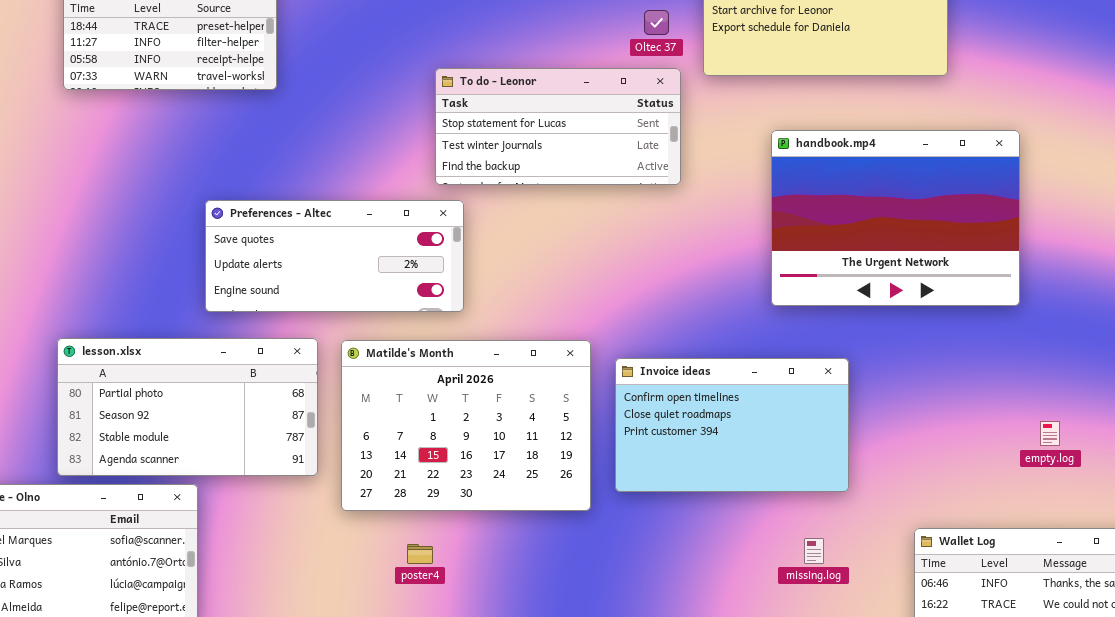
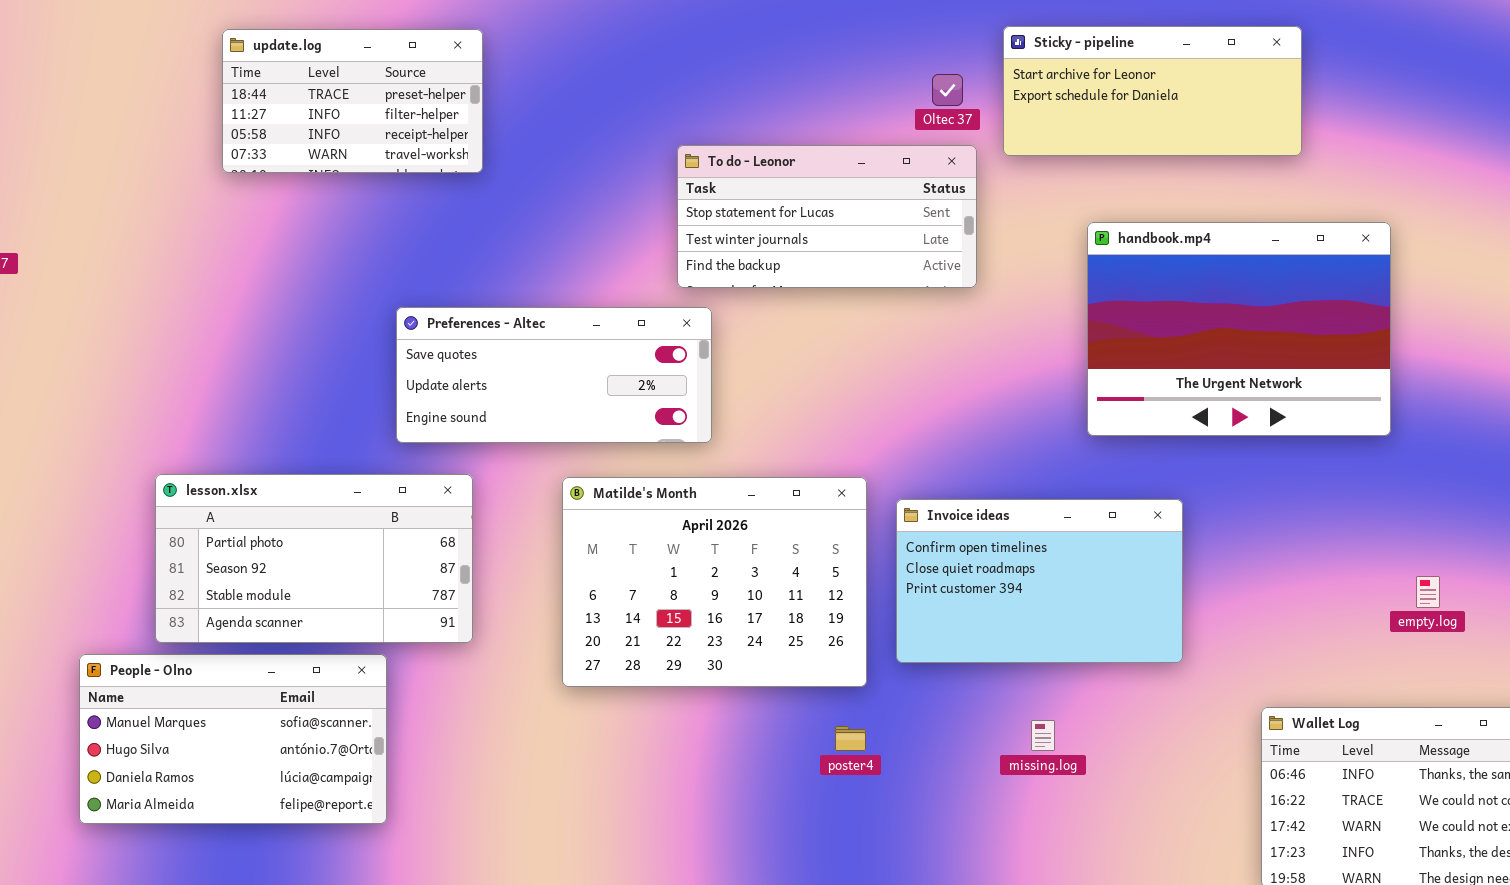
lesson.xlsx: [57,338,318,476] -> [155,474,473,643], moved
missing.log: [804,538,824,564] -> [1031,720,1055,751], moved
poster4: [407,544,433,564] -> [835,726,866,751], moved

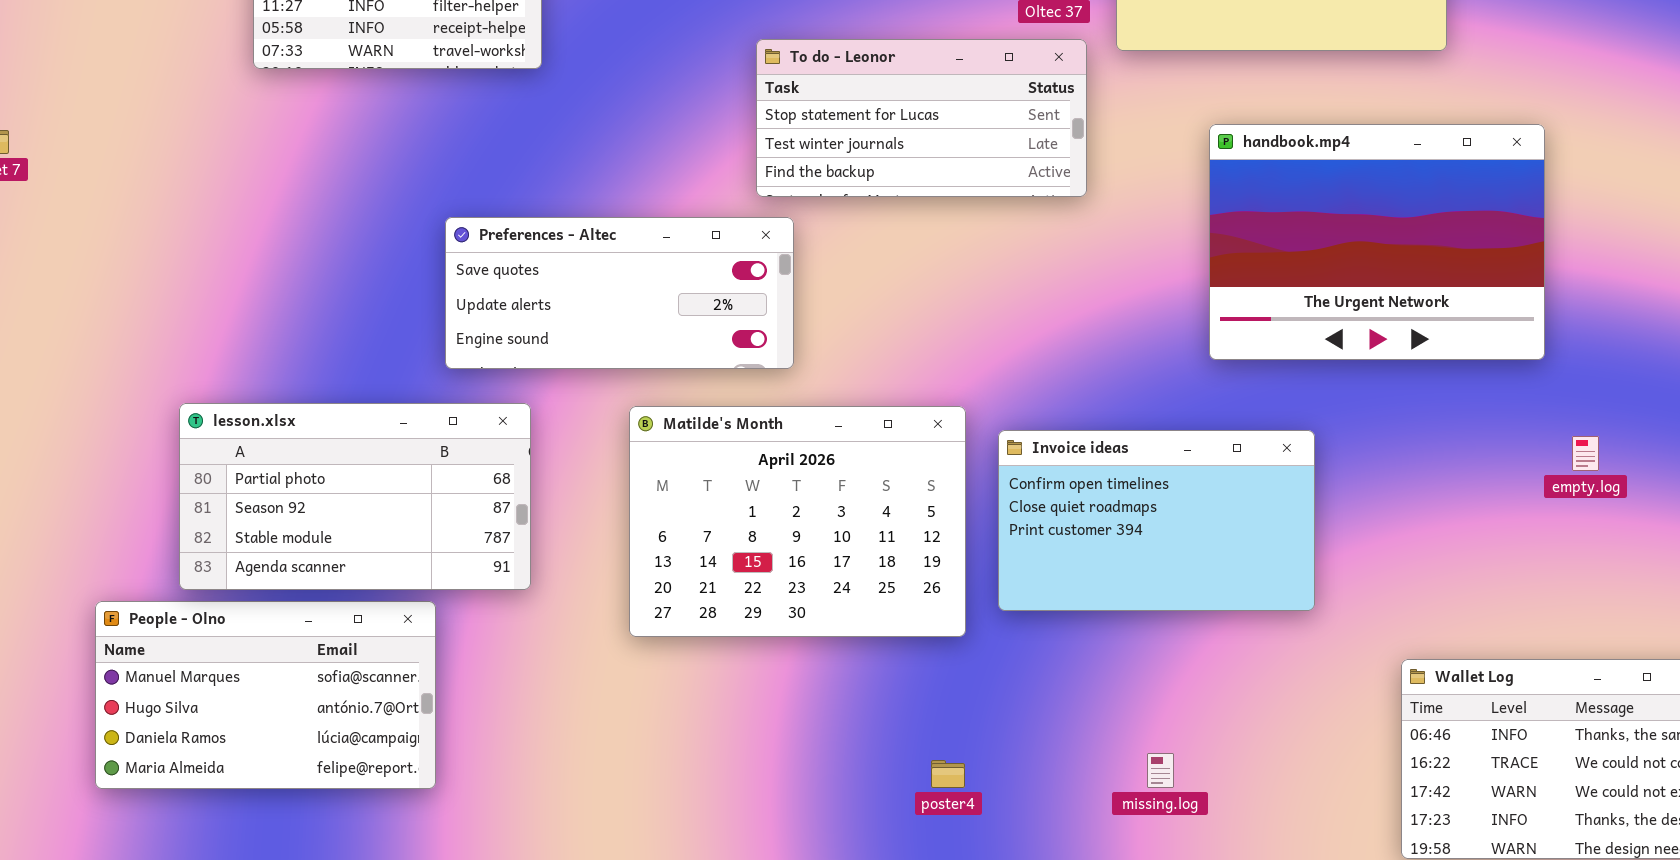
empty.log: [1416,576,1440,608] -> [1572,436,1599,471], moved
missing.log: [1031,720,1055,751] -> [1147,753,1174,788], moved
poster4: [835,726,866,751] -> [931,760,965,788], moved

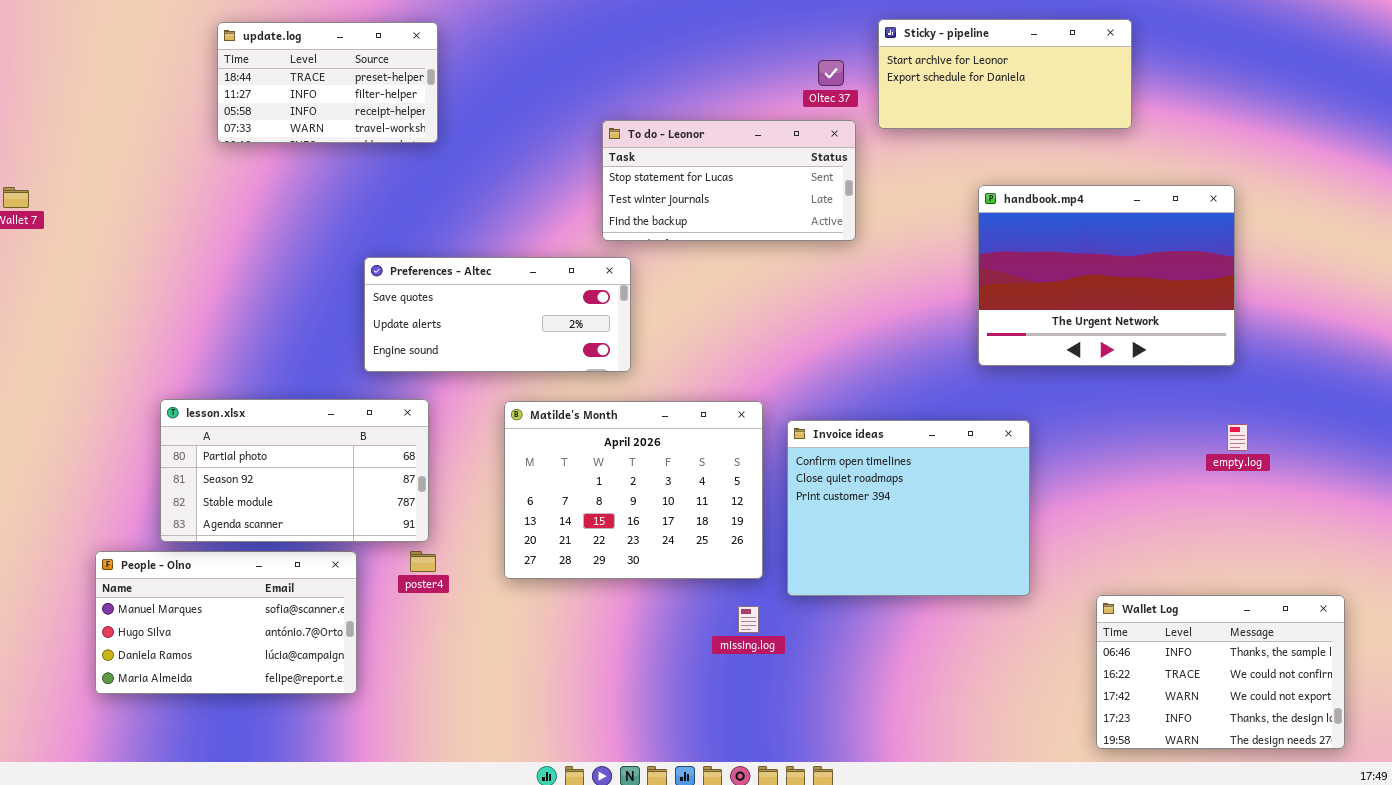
handbook.mp4: [1209,124,1545,360] -> [978,185,1235,366], moved
Invoice ideas: [998,430,1315,611] -> [787,420,1030,596], resized
missing.log: [1147,753,1174,788] -> [738,606,759,633], moved
poster4: [931,760,965,788] -> [410,551,436,572], moved

